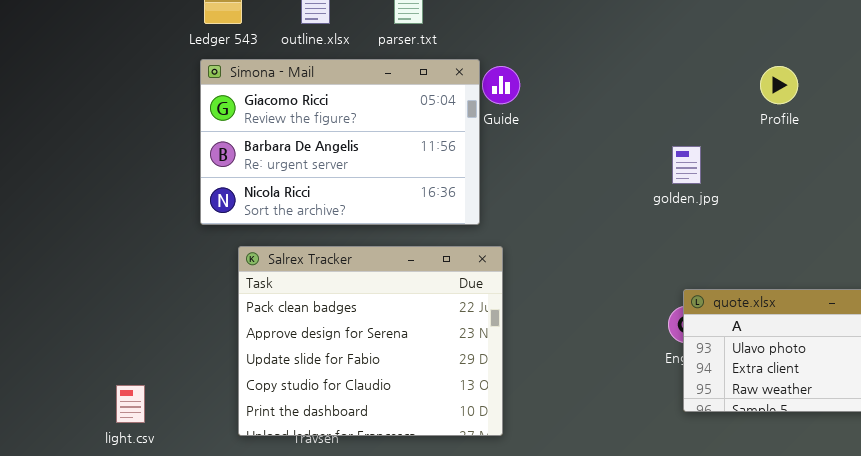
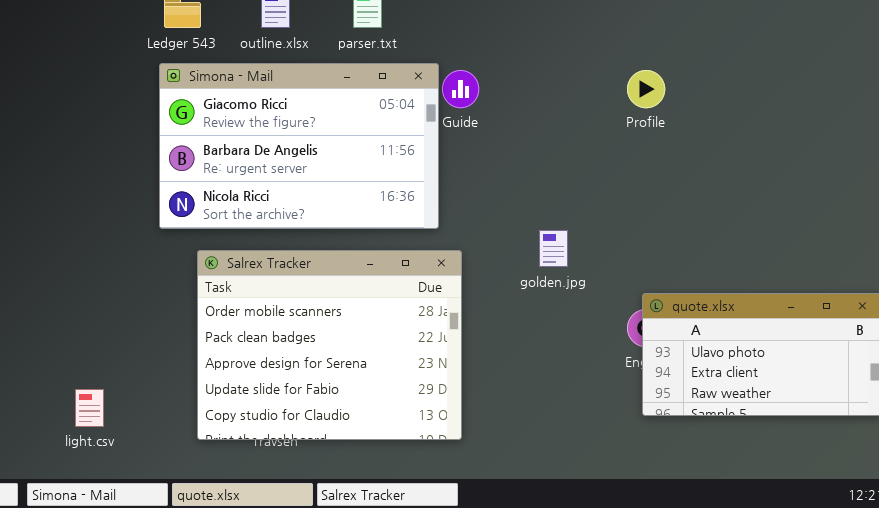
Profile: [760,66,798,104] -> [627,70,665,108], moved
golden.jpg: [672,146,701,184] -> [539,230,568,267], moved
Salrex Tracker: [238,246,503,436] -> [197,250,462,440], scrolled up 1 row

